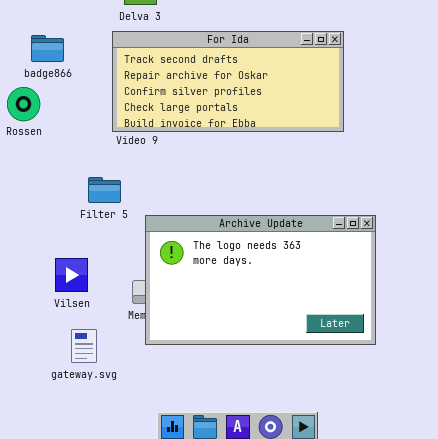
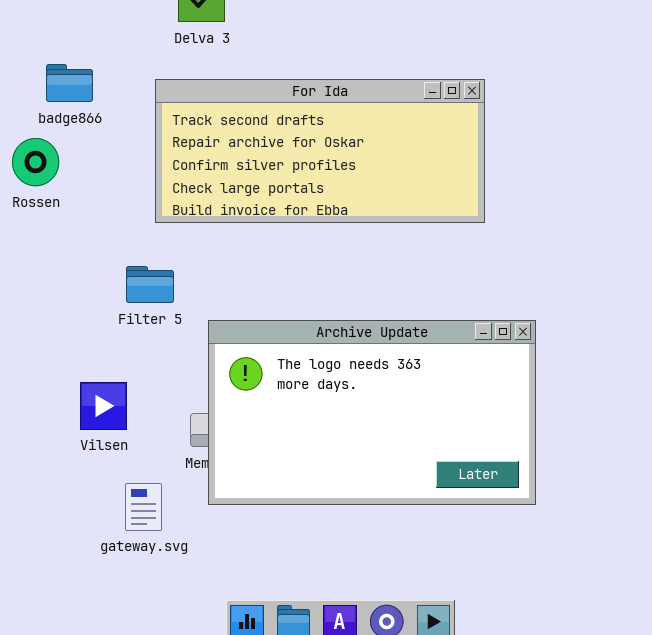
For Ida: [112,31,344,132] -> [155,79,485,223], moved
gateway.svg: [71,329,97,363] -> [125,483,162,531], moved

